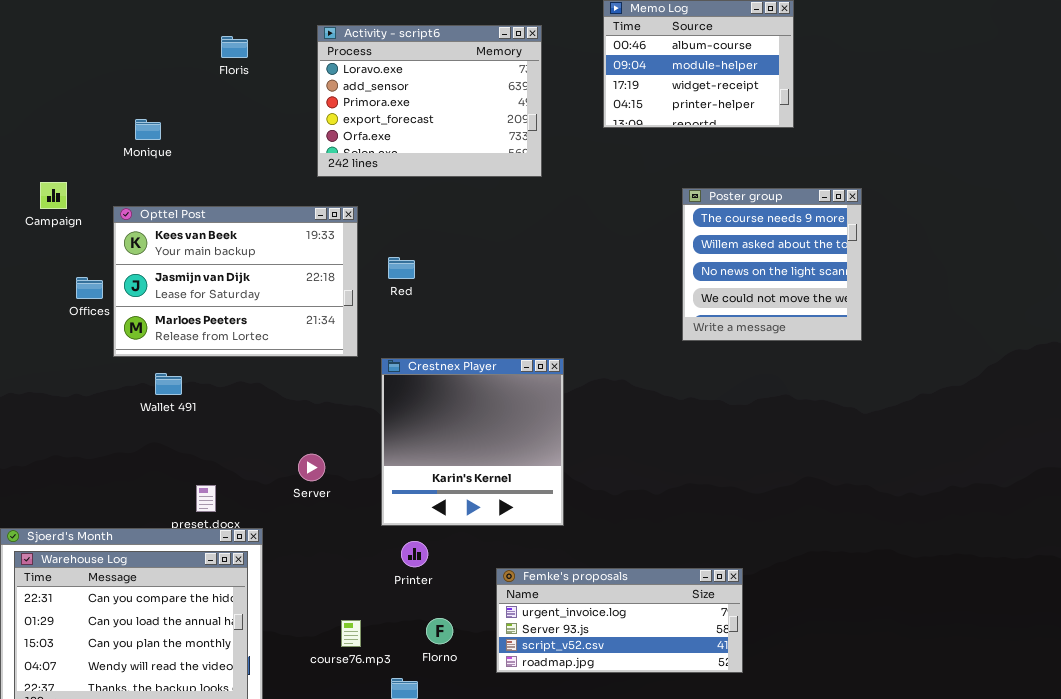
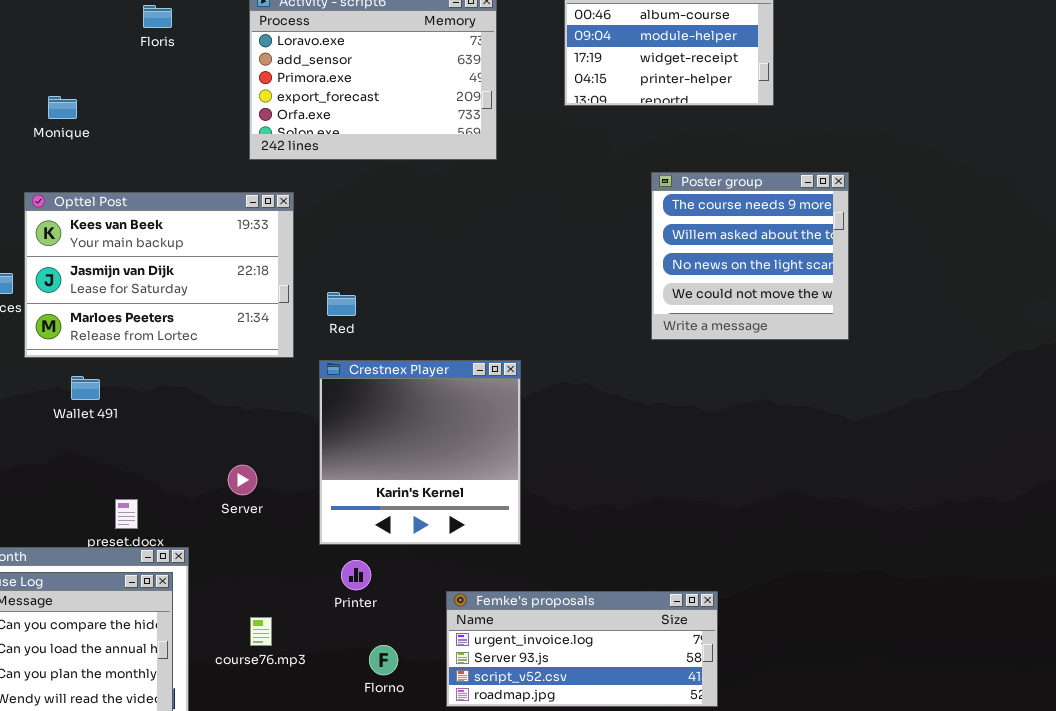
Red: [388,257,415,279] -> [327,292,356,316], moved
course76.mp3: [341,620,361,647] -> [250,617,272,646], moved

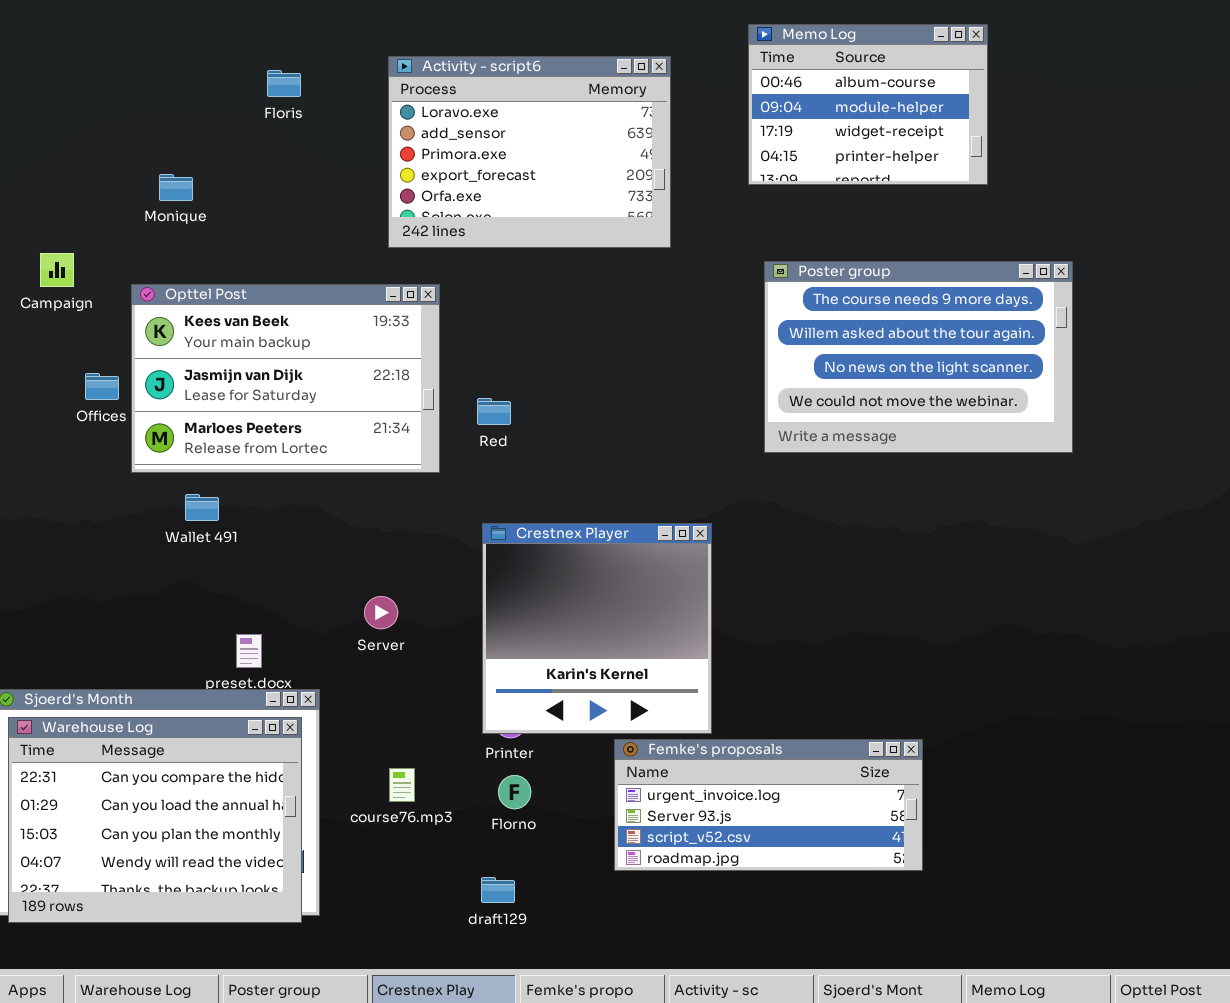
Poster group: [651,172,849,340] -> [764,261,1073,453], resized
Crestnex Player: [319,360,521,545] -> [482,523,712,734], moved
Florno: [369,645,398,675] -> [498,775,531,809], moved

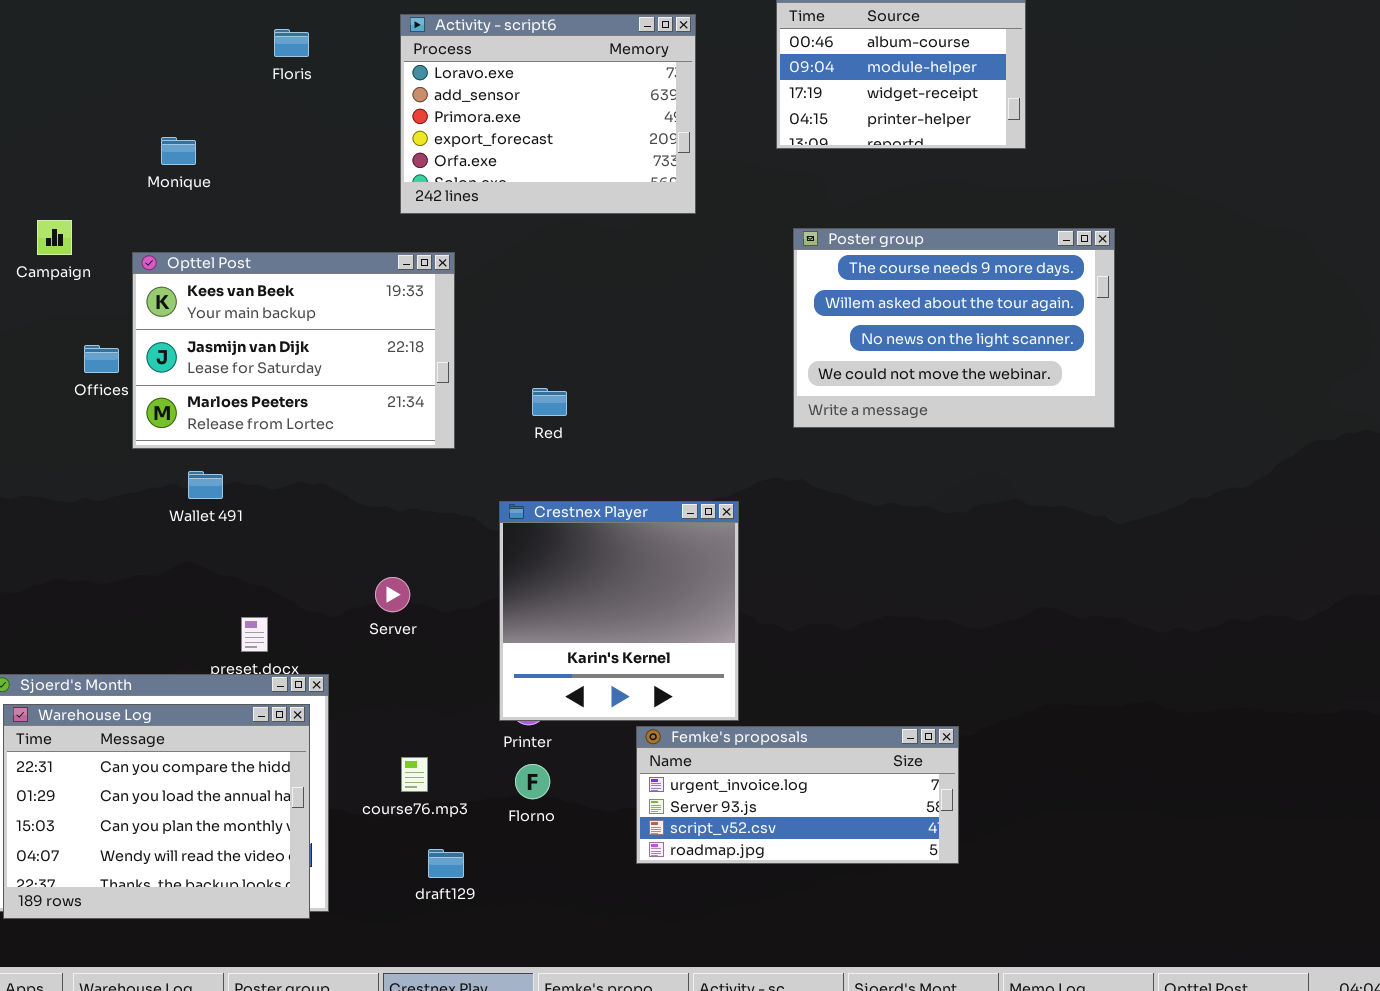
Red: [477,398,511,425] -> [532,388,567,416], moved
draft129: [481,877,515,903] -> [428,849,464,878], moved

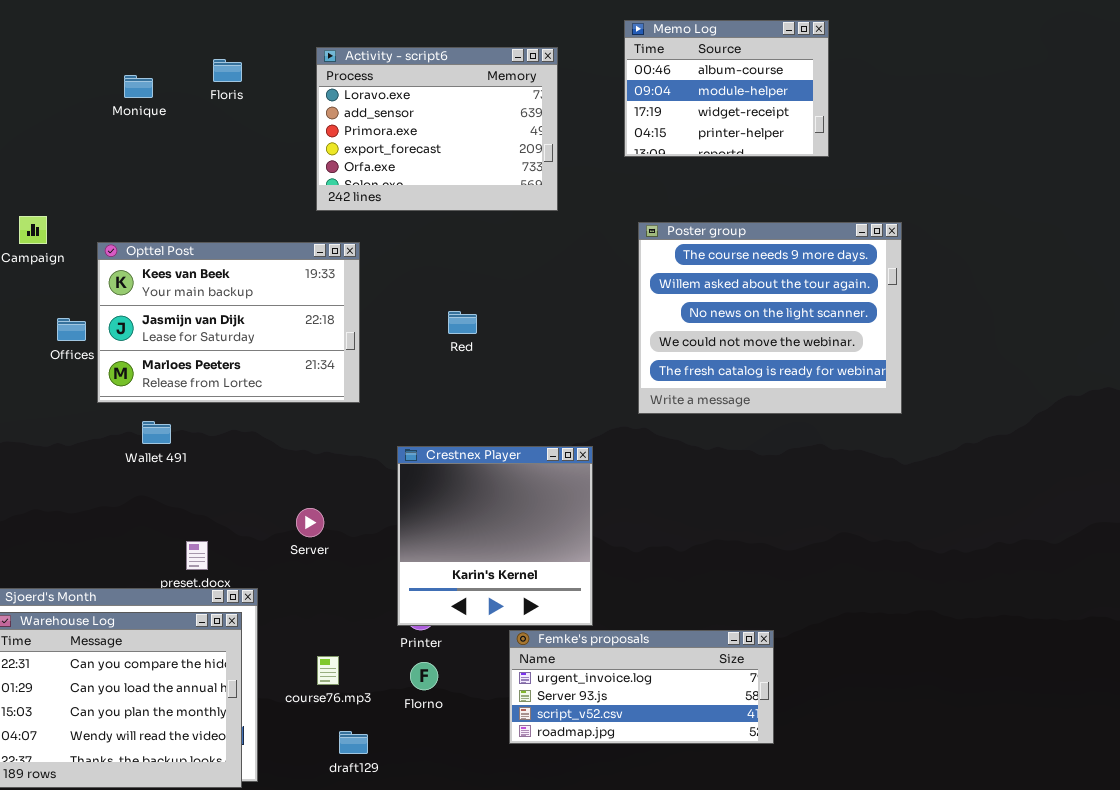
Monique: [161,137,196,165] -> [124,75,153,98], moved
Poster group: [793,228,1115,428] -> [638,222,902,414], resized
Red: [532,388,567,416] -> [448,311,477,334], moved

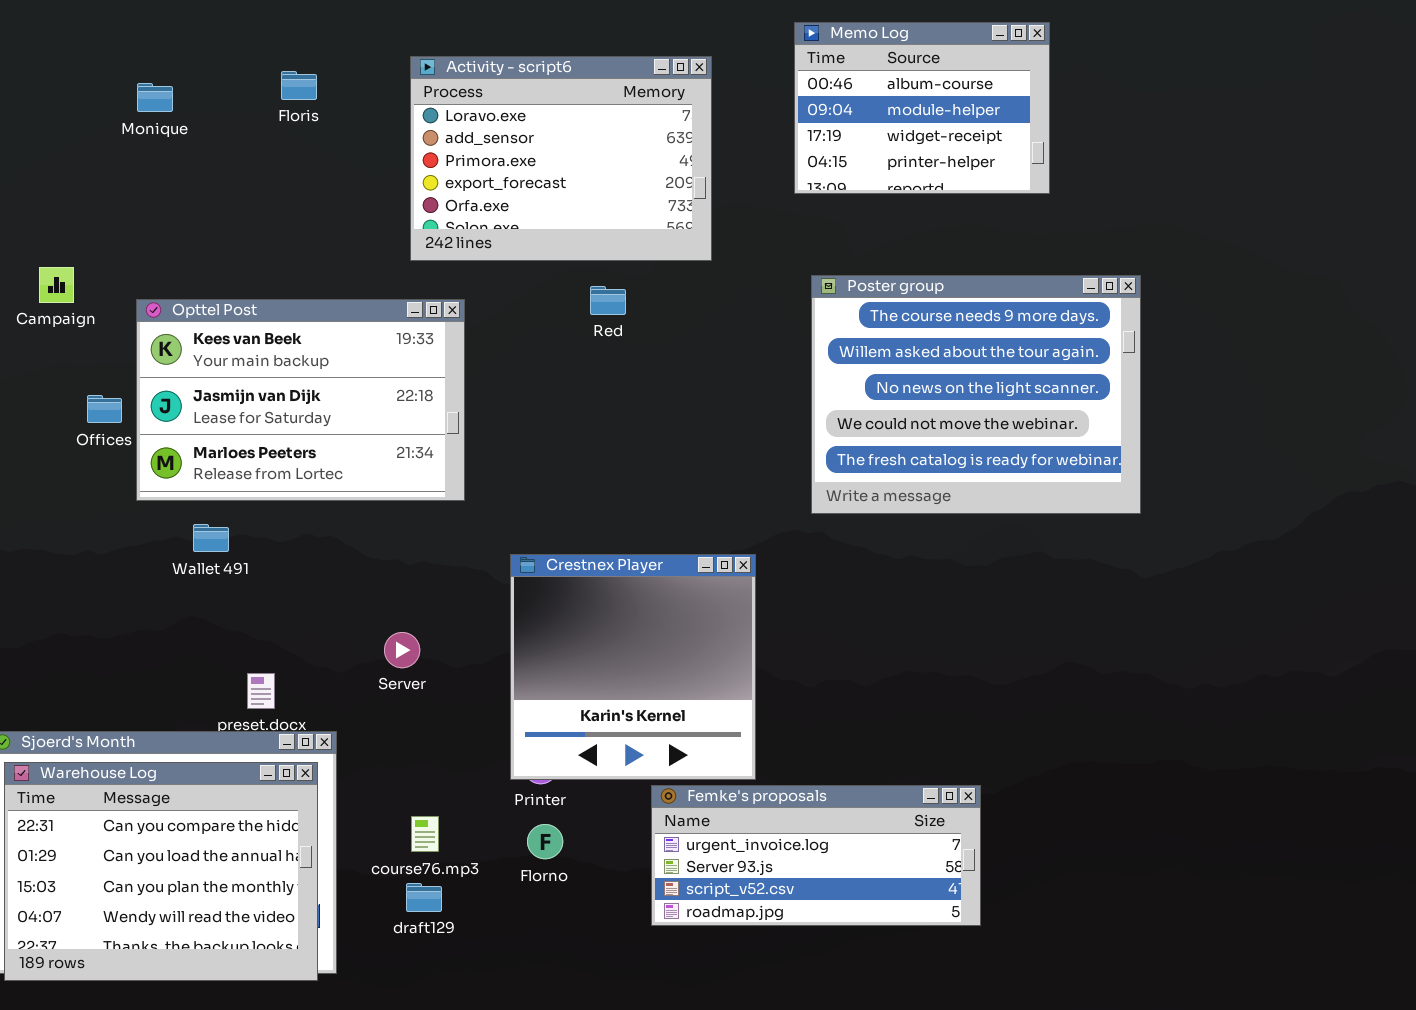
Monique: [124,75,153,98] -> [137,83,173,112], moved
Red: [448,311,477,334] -> [590,286,626,315], moved
draft129: [339,731,368,754] -> [406,883,442,912], moved

